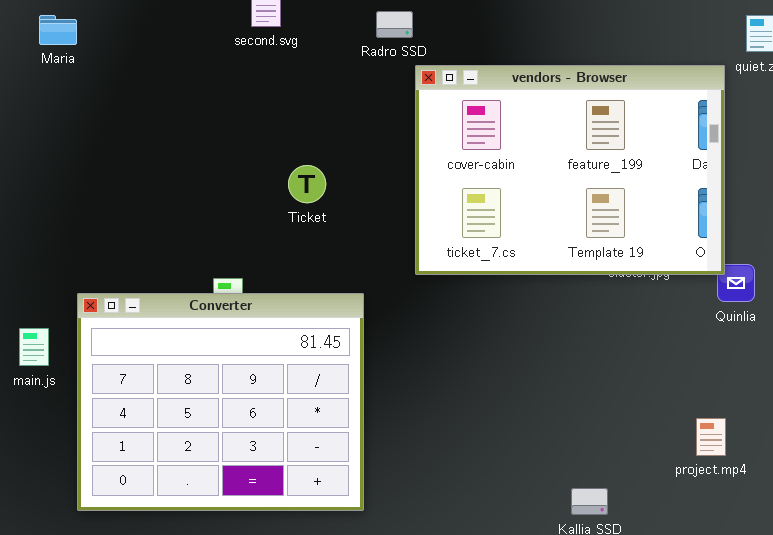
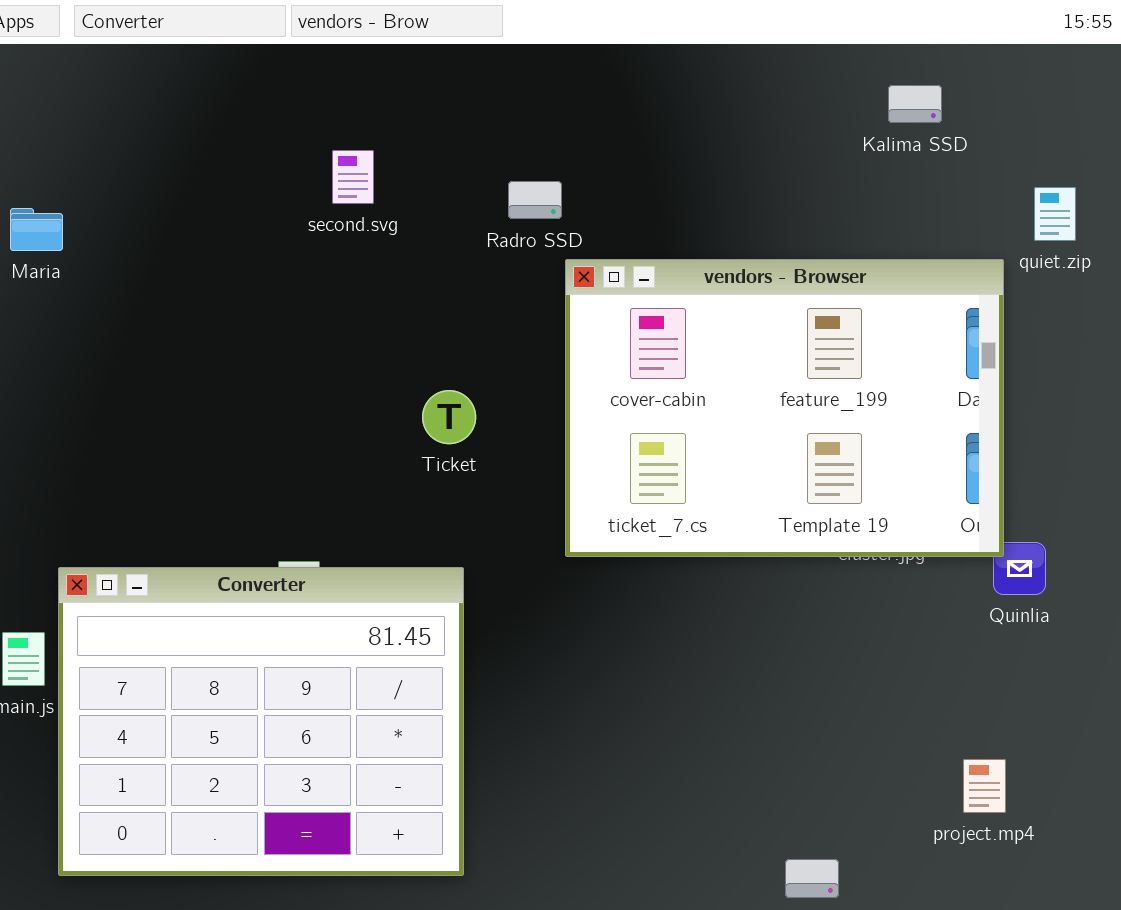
Maria: [39,15,77,45] -> [10,208,63,251], moved
Ticket: [288,165,326,203] -> [422,390,476,444], moved
Converter: [77,293,364,511] -> [58,567,464,876], moved

